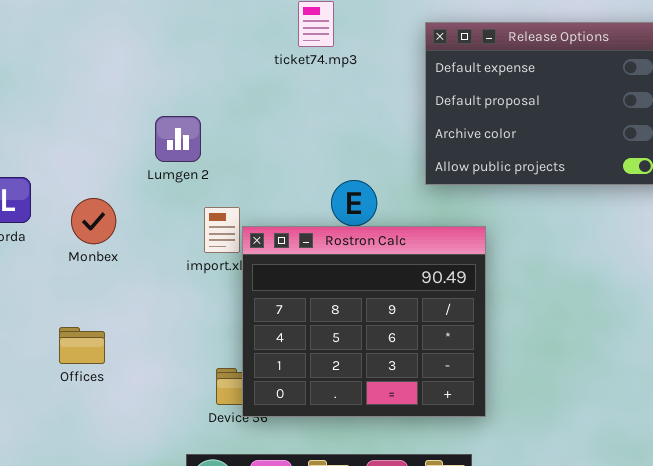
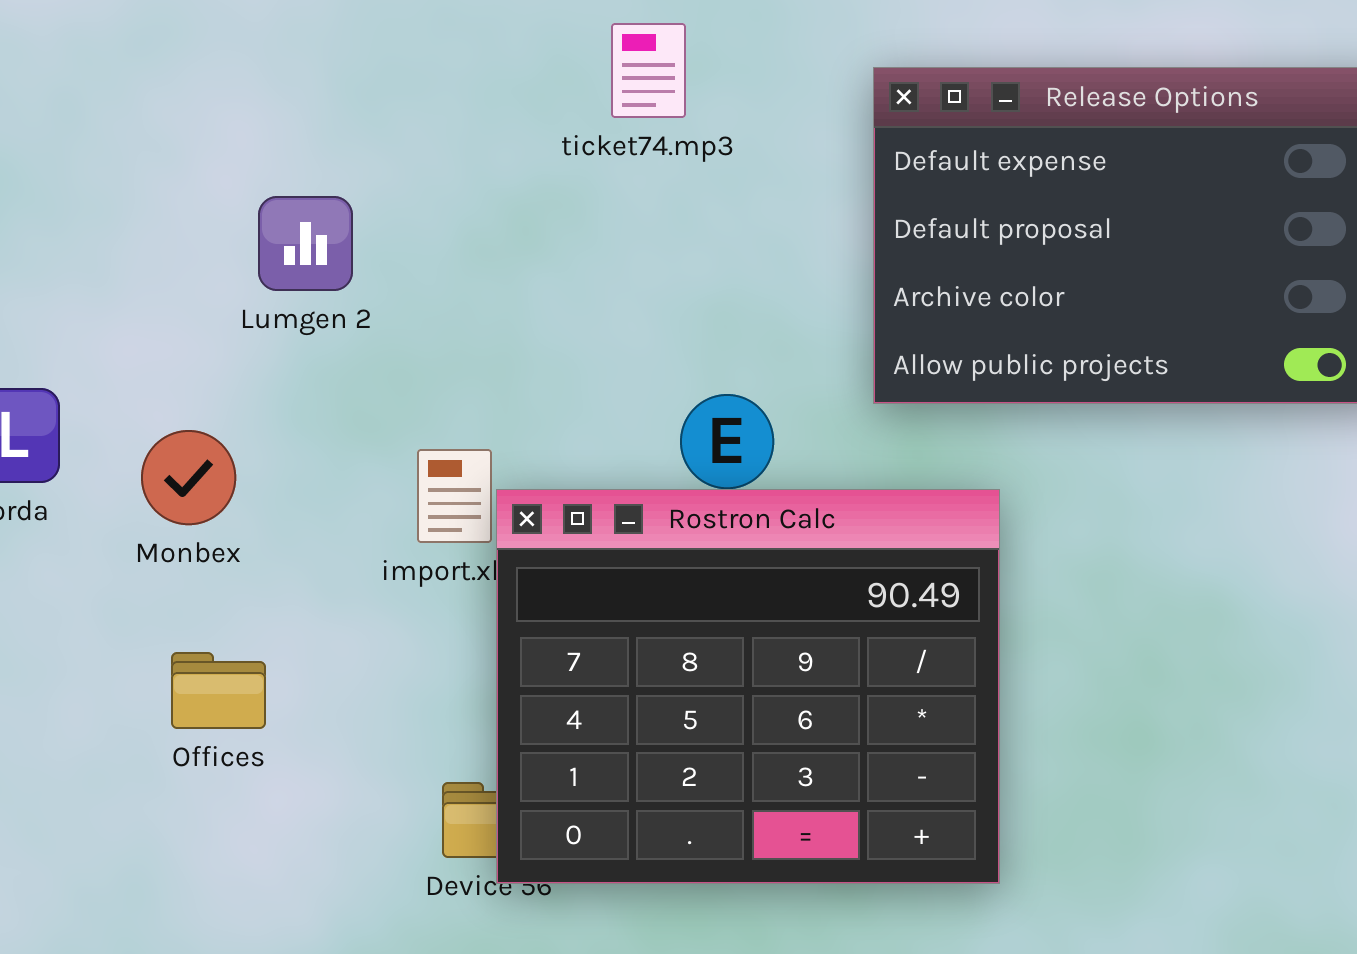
Lumgen 2: [155,116,201,162] -> [258,196,353,291], moved
Offices: [59,327,105,364] -> [171,652,266,729], moved

